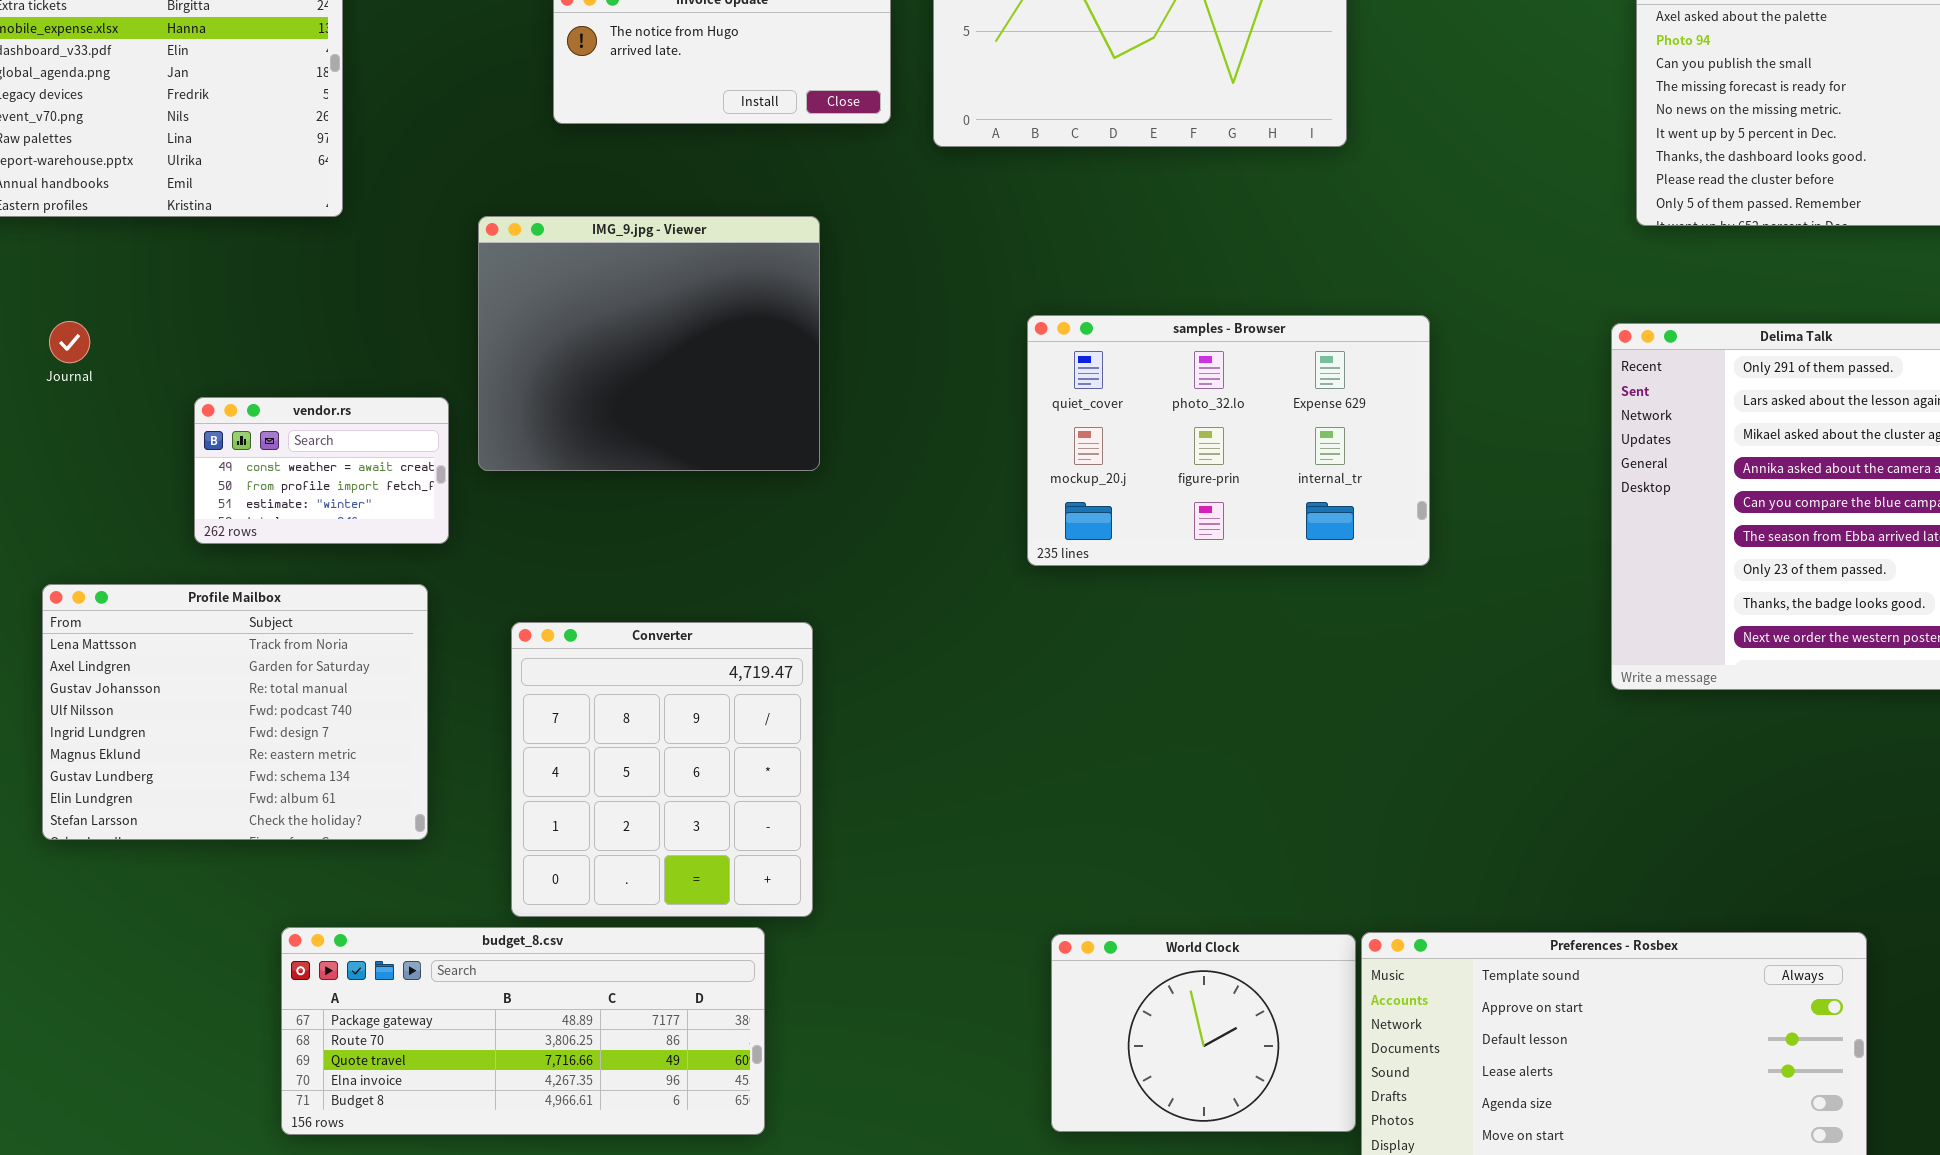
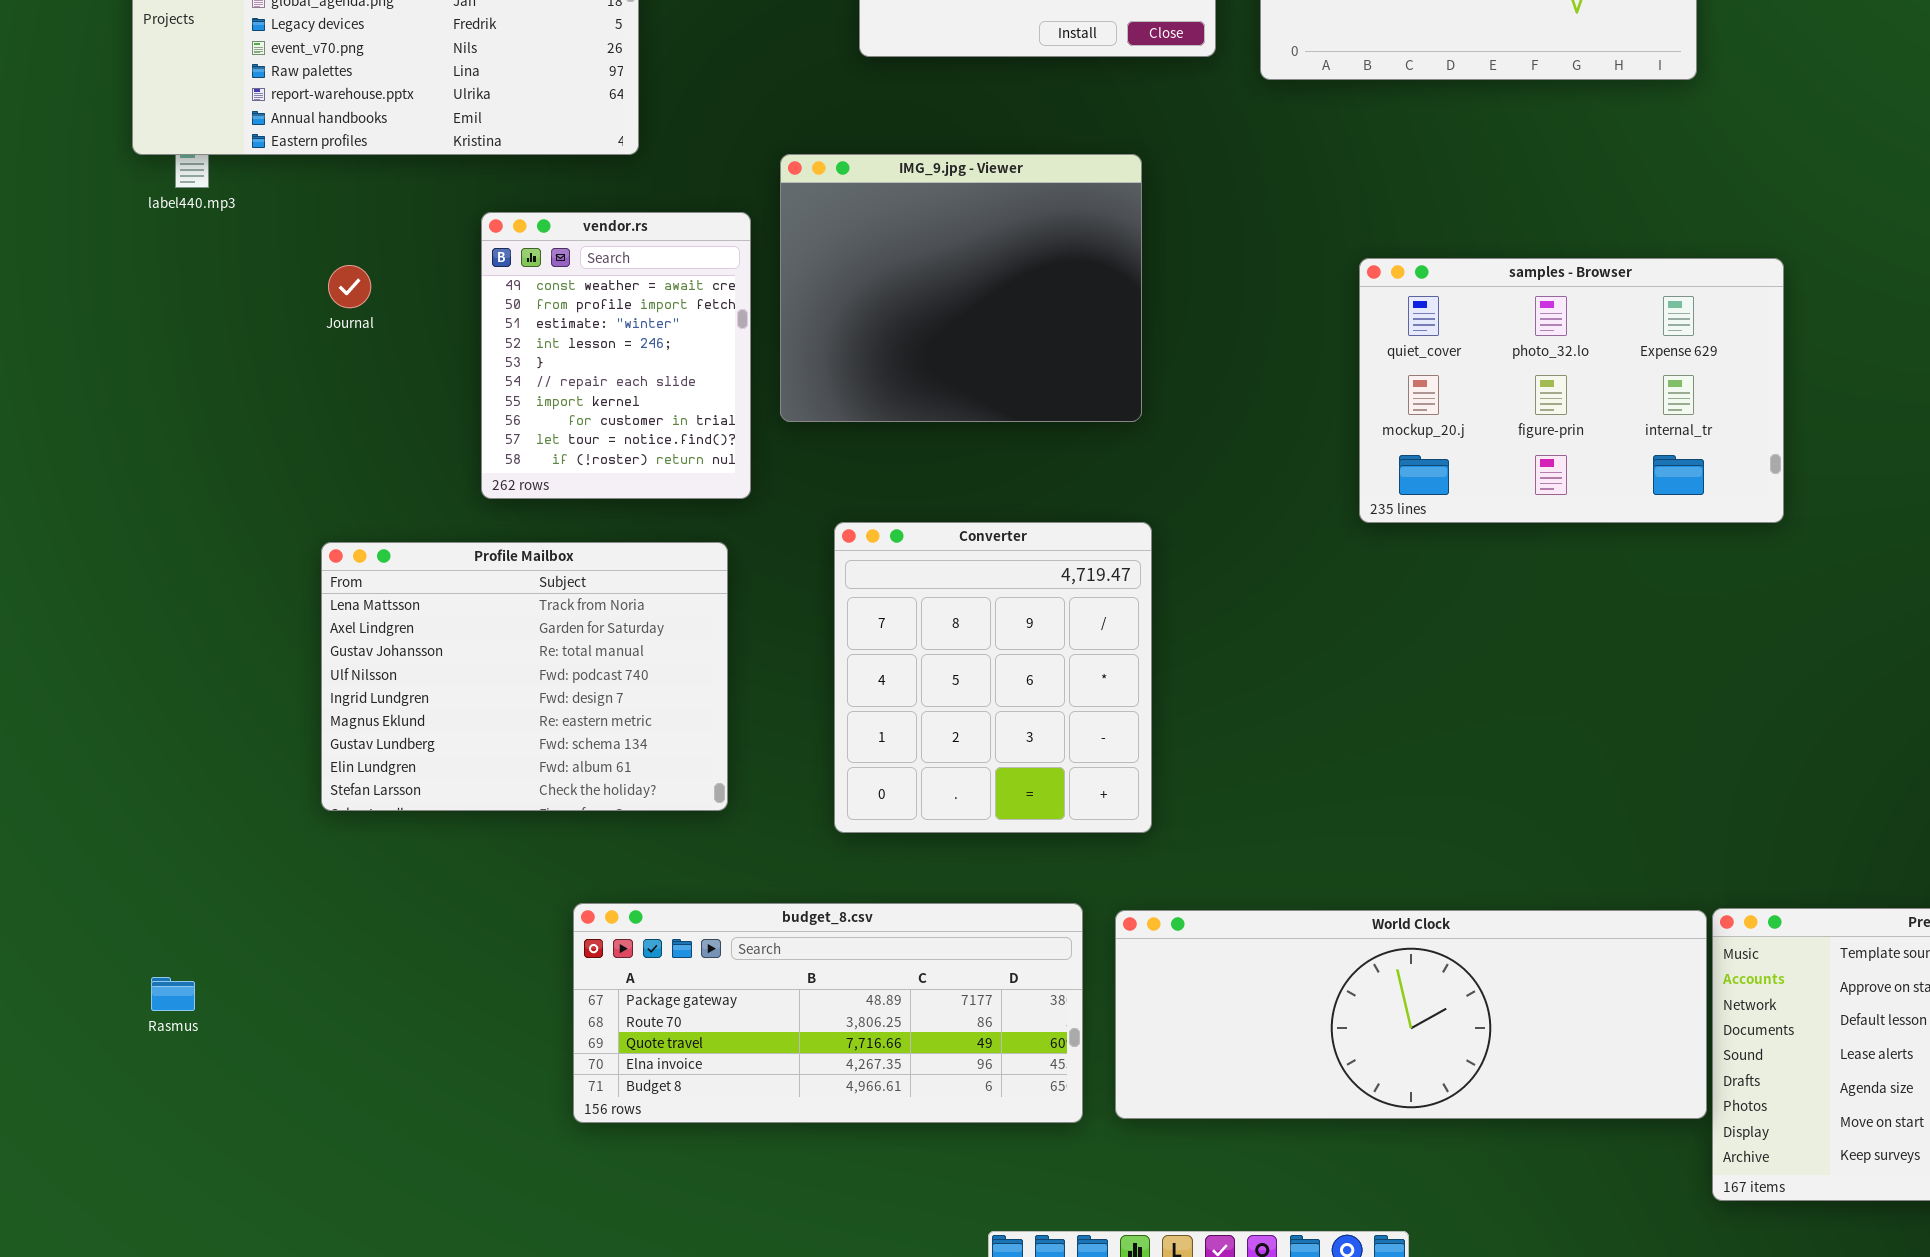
vendor.rs: [194,397,449,544] -> [481,212,751,499], resized
Converter: [511,622,813,917] -> [834,522,1152,833], moved
World Clock: [1051,934,1356,1132] -> [1115,910,1707,1119], resized

